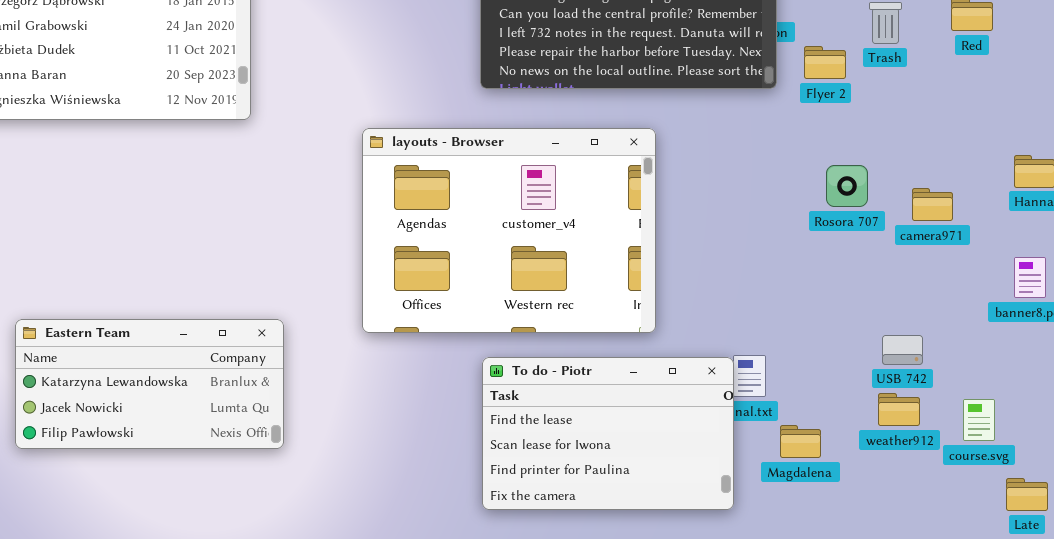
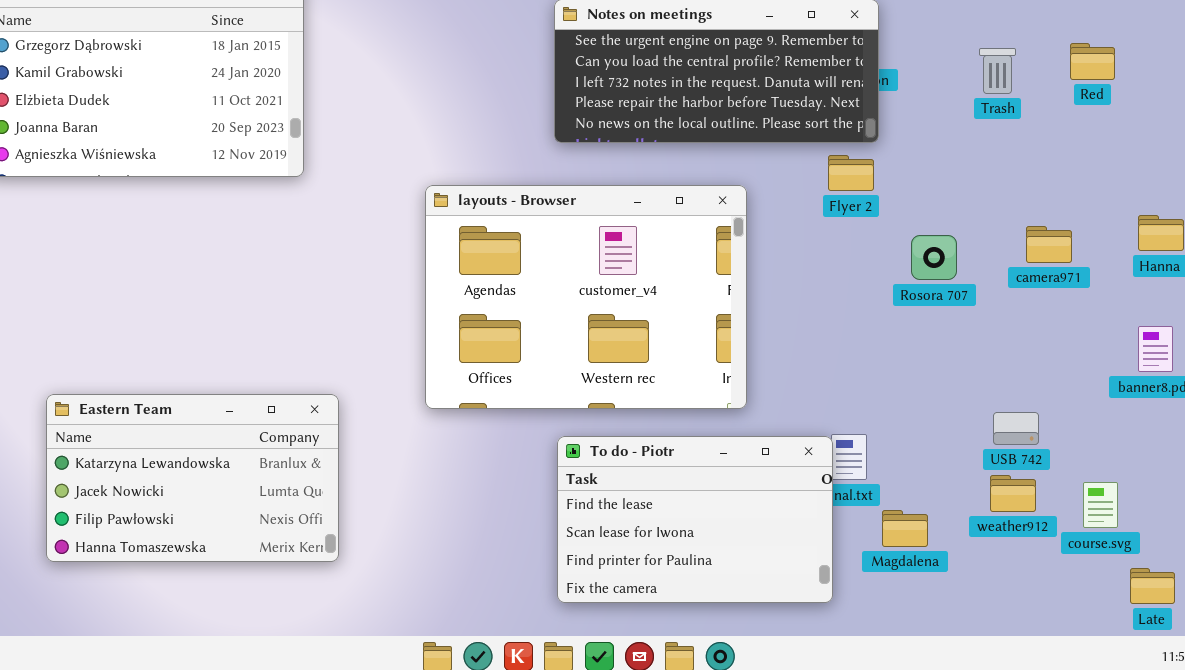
Flyer 2: [804,46,846,79] -> [828,155,874,191], moved
Rosora 707: [826,165,868,207] -> [911,235,957,280], moved
camera971: [912,188,953,221] -> [1026,226,1072,263], moved
Eastern Team: [15,319,284,449] -> [46,394,339,562], resized

